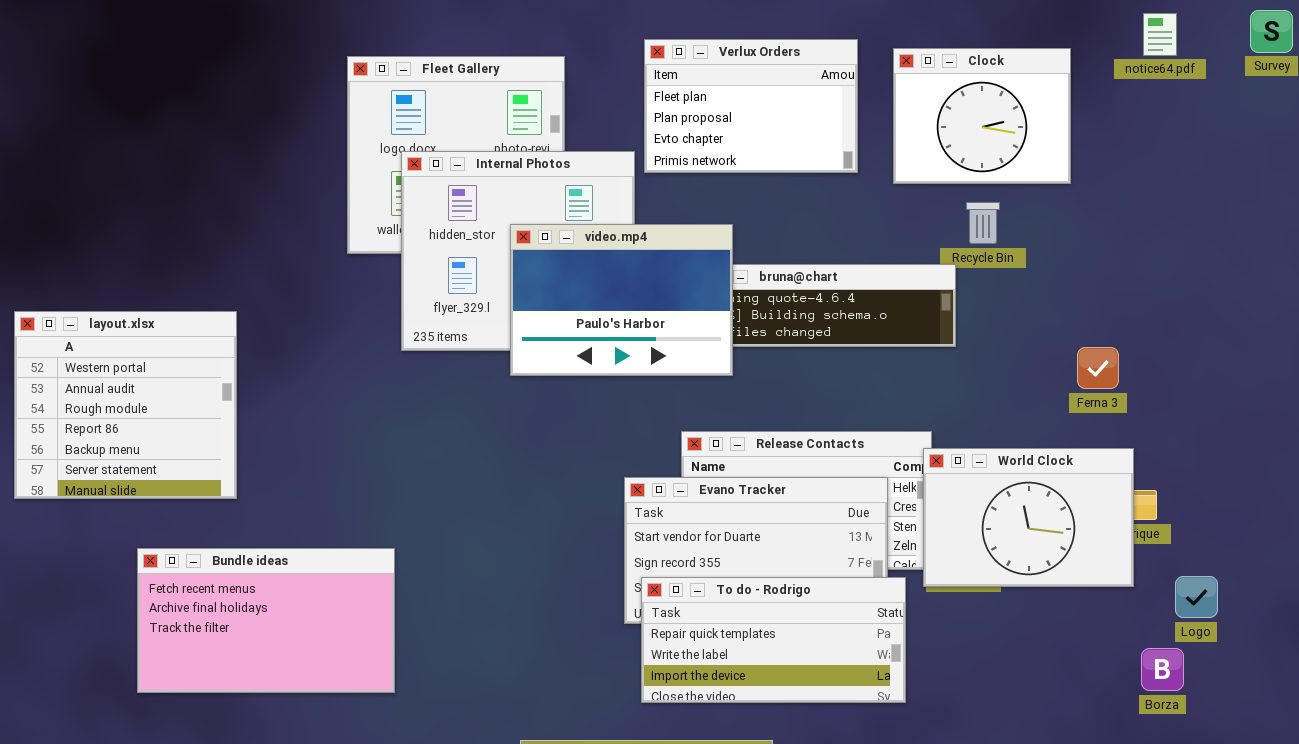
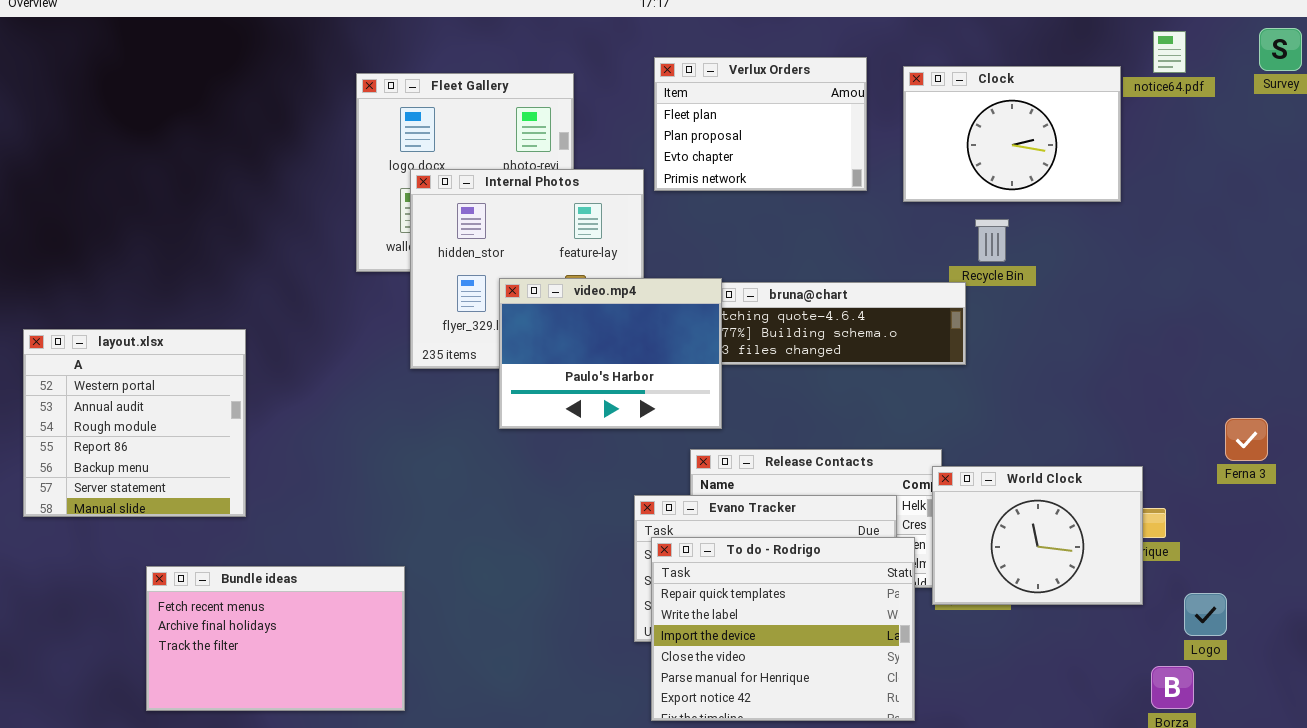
Clock: [893,48,1071,184] -> [903,66,1121,202], resized
video.mp4: [510,224,733,376] -> [499,278,722,429], moved
Ferna 3: [1077,347,1119,389] -> [1225,418,1268,461], moved
To do - Rodrigo: [641,577,906,703] -> [651,537,915,721], resized

